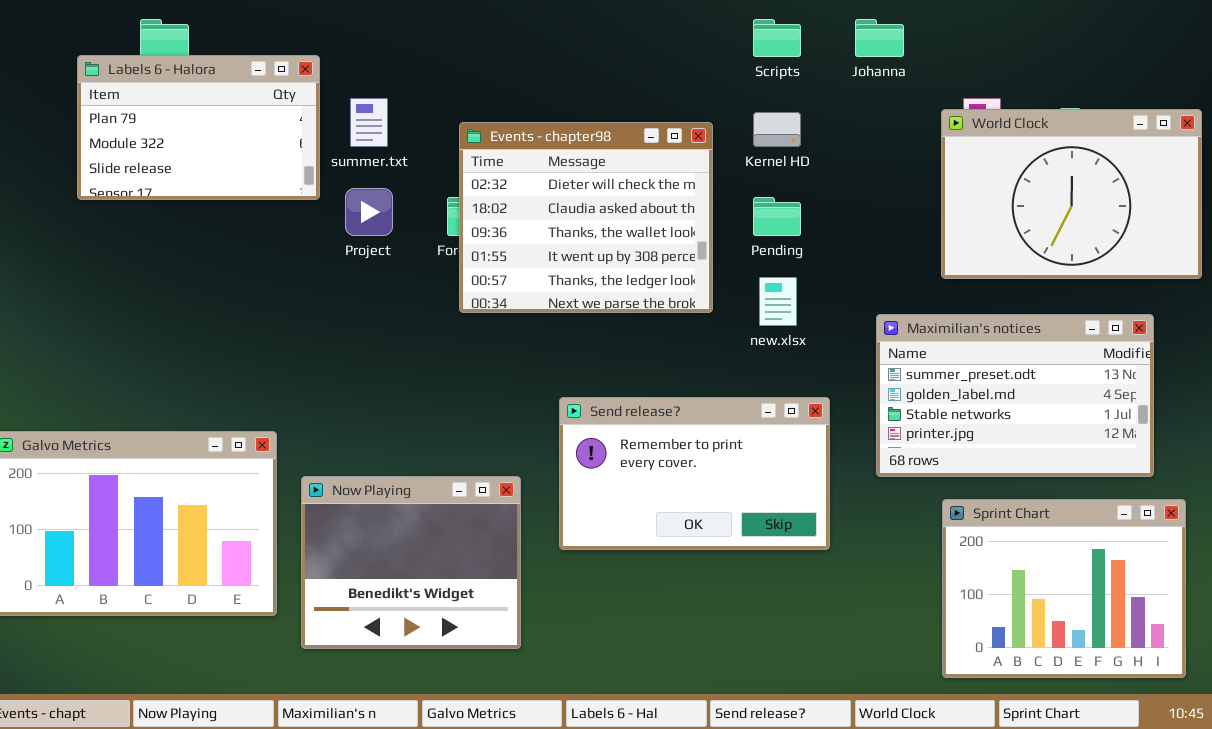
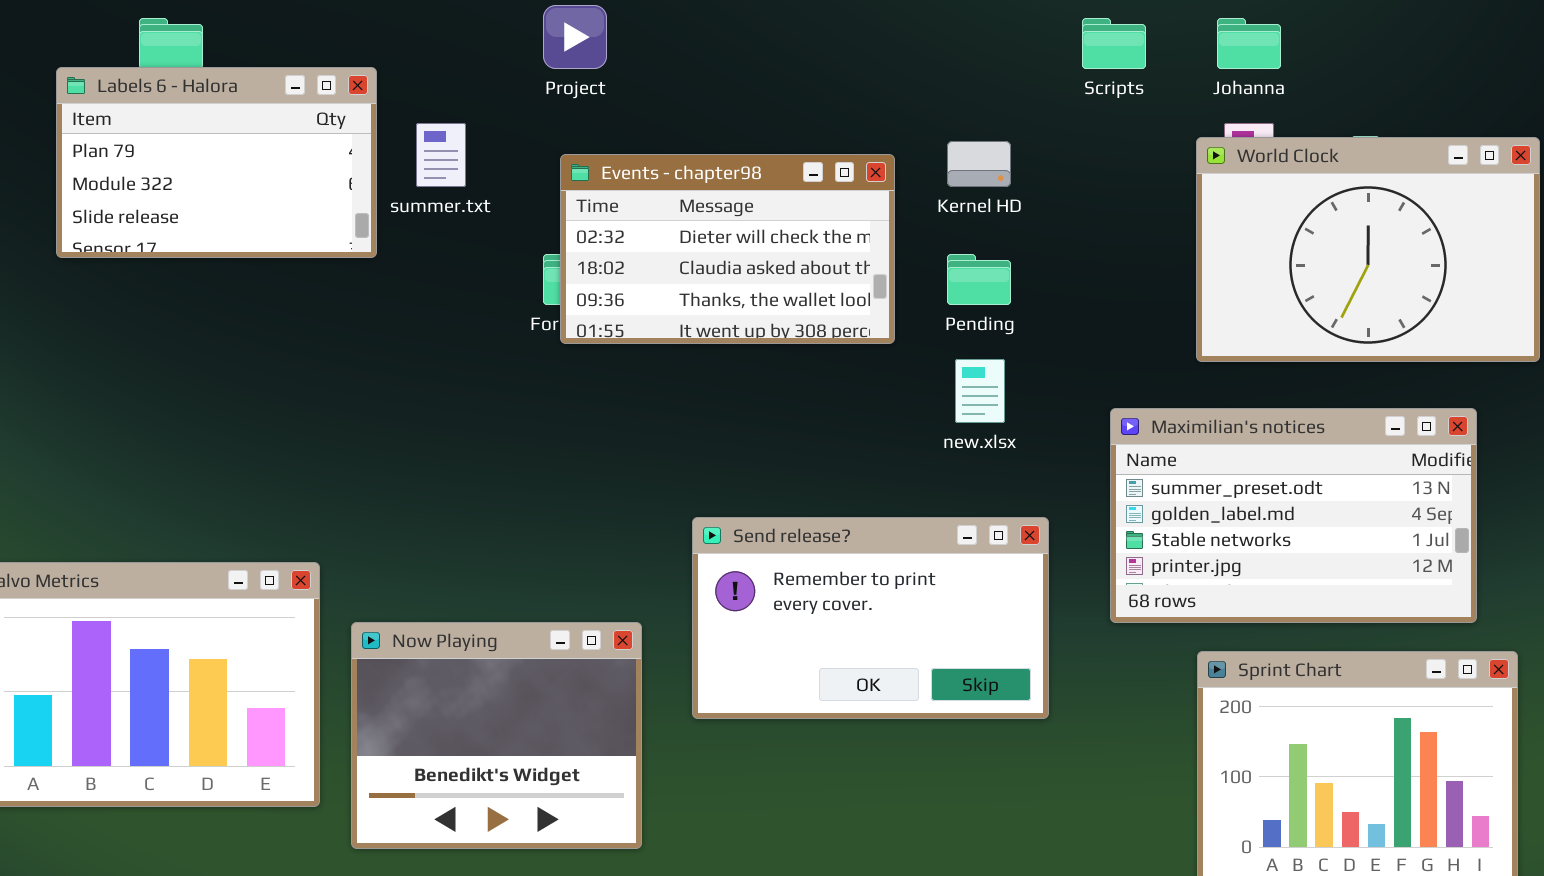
Scripts: [753,19,801,57] -> [1082,18,1146,69], moved
Johanna: [855,19,904,57] -> [1217,18,1281,69], moved
Events - chapter98: [459,122,713,313] -> [560,154,895,344], resized
Project: [345,188,393,236] -> [543,5,607,69], moved

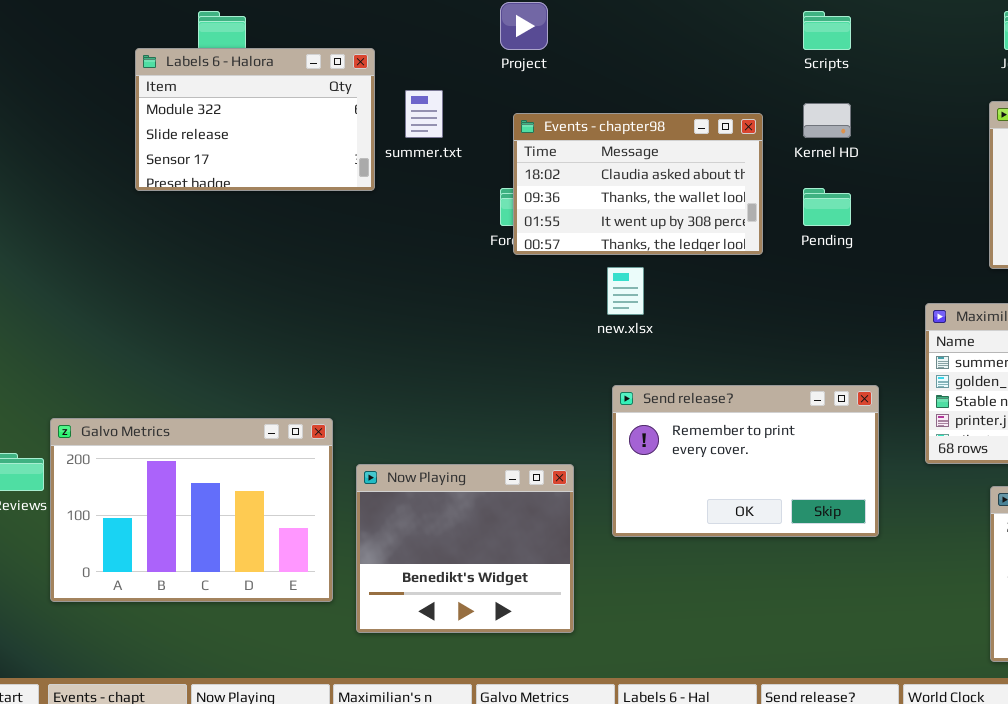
Scripts: [1082,18,1146,69] -> [803,11,851,50], moved
Labels 6 - Halora: [56,67,377,258] -> [135,48,375,191], scrolled down 1 row
Events - chapter98: [560,154,895,344] -> [513,113,763,255], scrolled down 1 row
new.xlsx: [955,359,1005,423] -> [607,267,644,315], moved

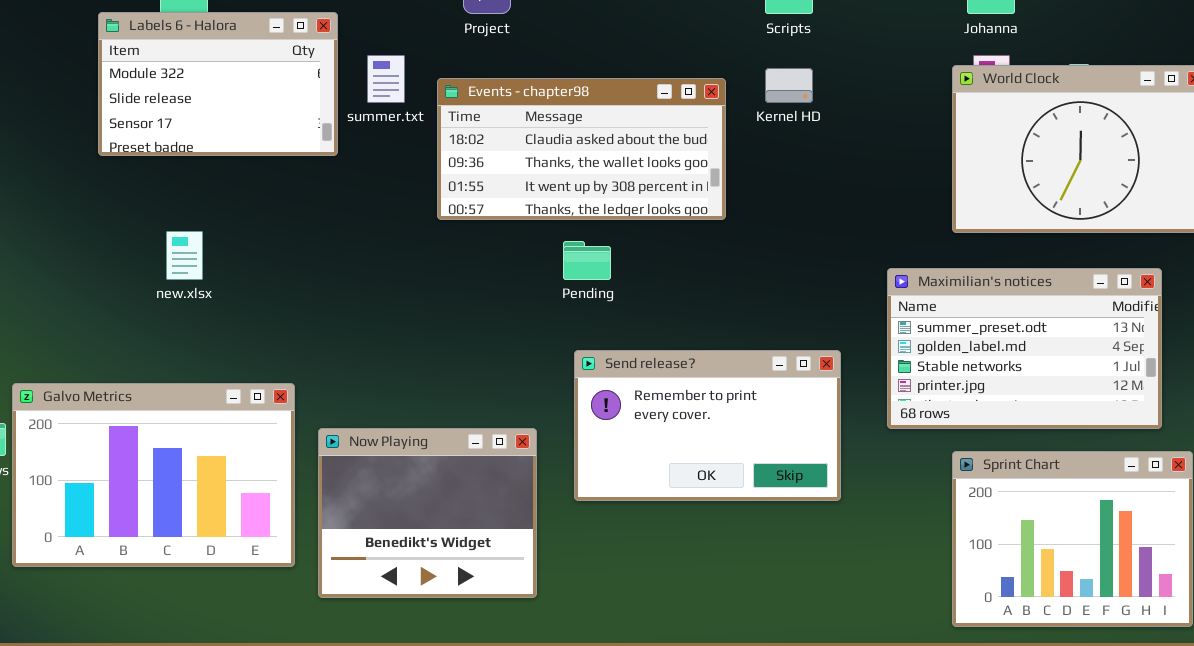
Events - chapter98: [513,113,763,255] -> [437,78,726,220], resized
Pending: [803,188,851,226] -> [563,241,611,280], moved
new.xlsx: [607,267,644,315] -> [166,231,203,280], moved

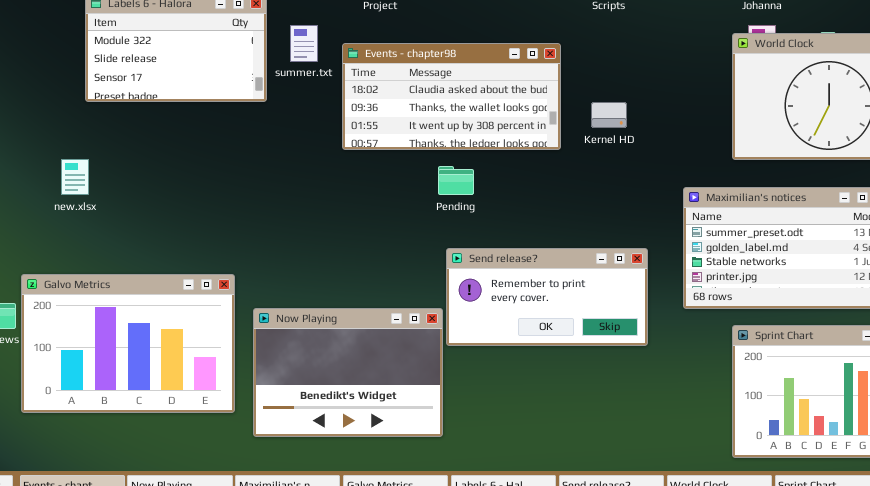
Kernel HD: [765,68,813,103] -> [591,102,627,128], moved
new.xlsx: [166,231,203,280] -> [61,159,89,195], moved
Send release?: [574,350,841,501] -> [446,248,648,346], resized
Now Playing: [318,428,537,598] -> [253,308,443,437], resized

